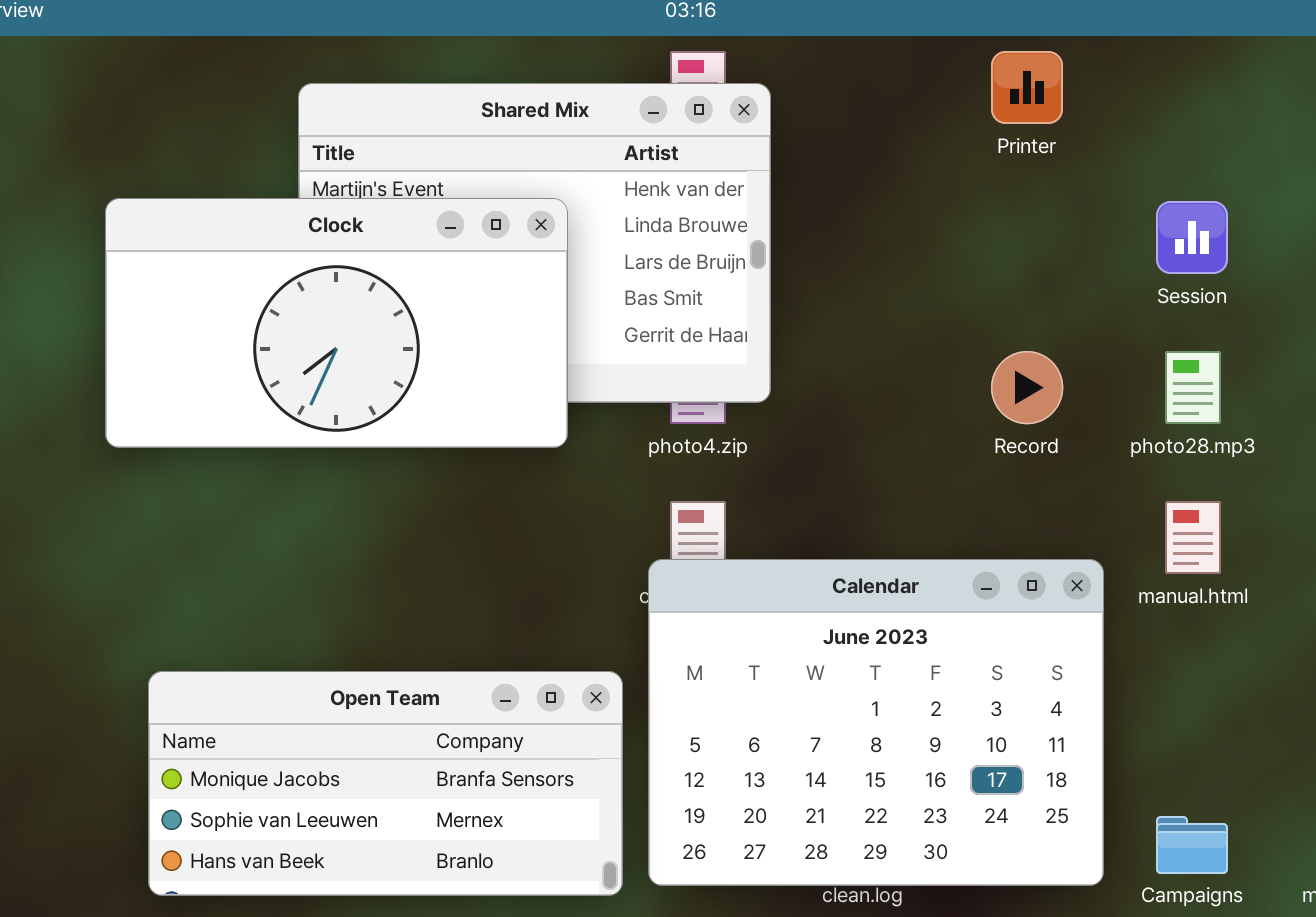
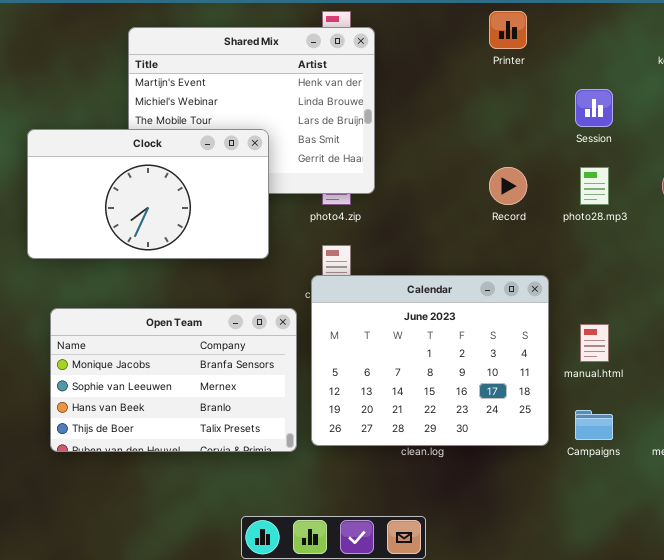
Clock: [105,198,568,448] -> [27,129,269,259], moved
manual.html: [1165,501,1221,574] -> [580,324,609,362], moved
Open Team: [148,671,623,896] -> [50,308,297,452], resized

